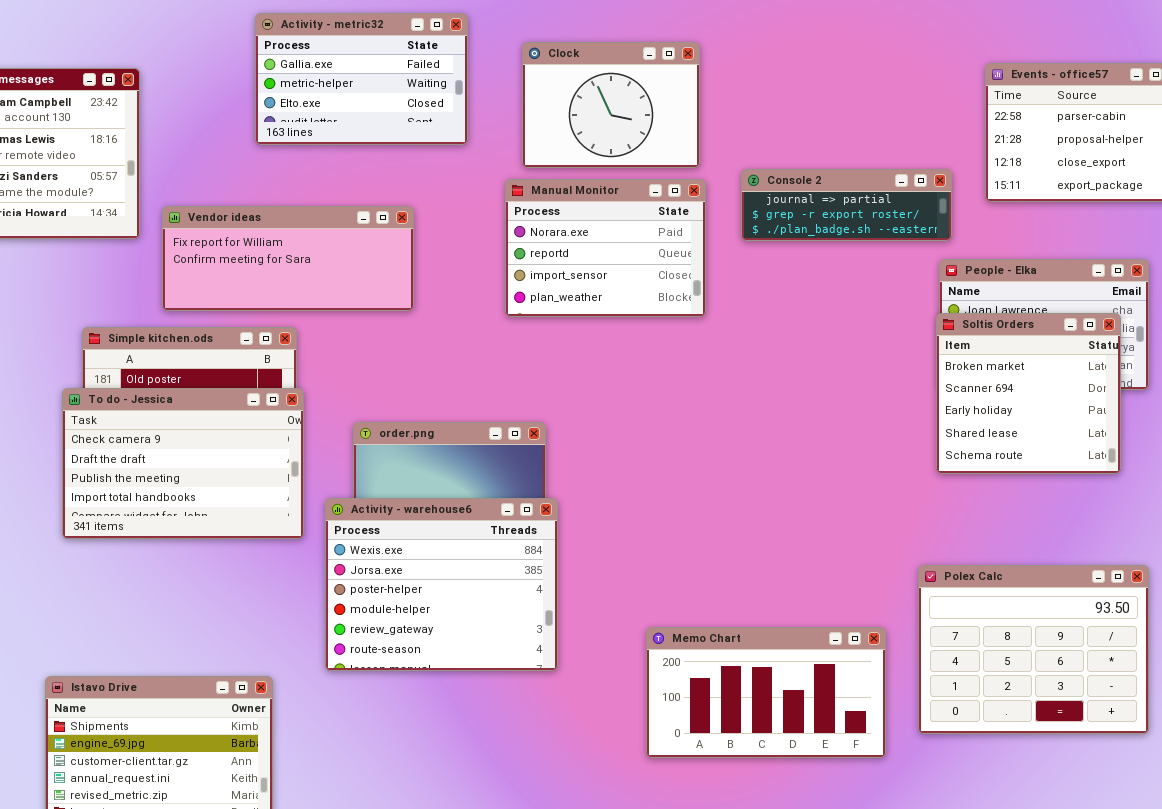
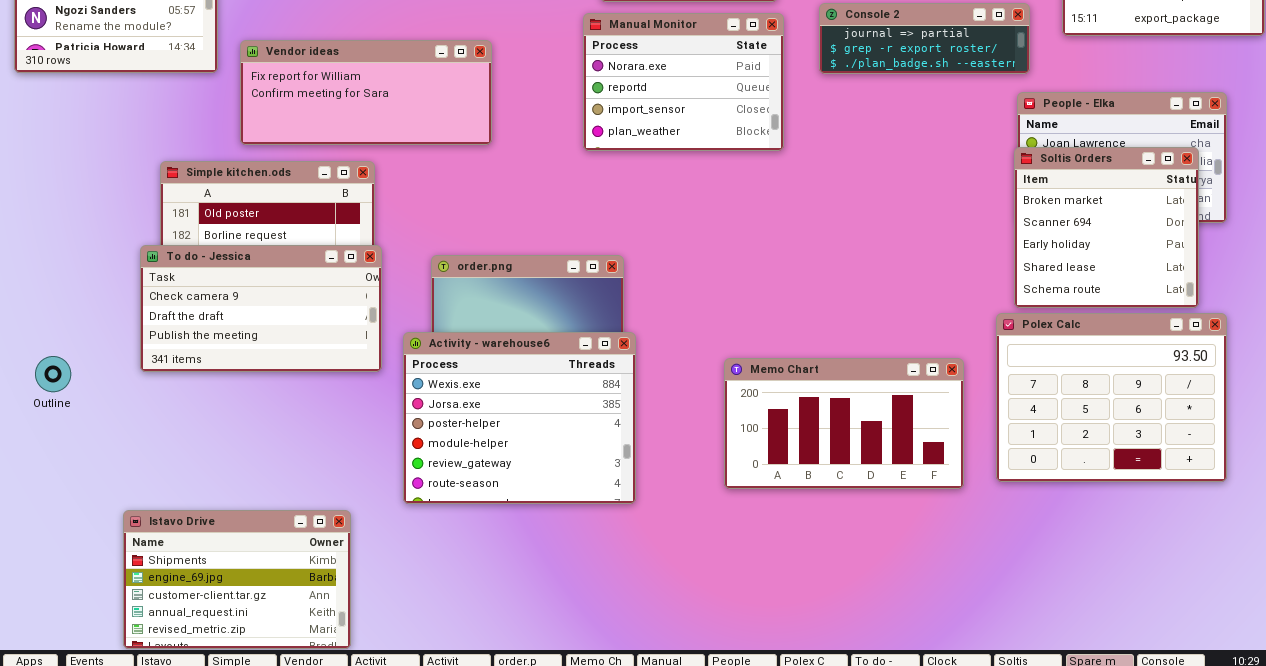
To do - Jessica: [62,388,304,539] -> [140,245,382,372], resized
Polex Calc: [918,565,1149,734] -> [996,313,1227,482], moved
Memo Chart: [646,627,886,758] -> [724,358,964,489], moved

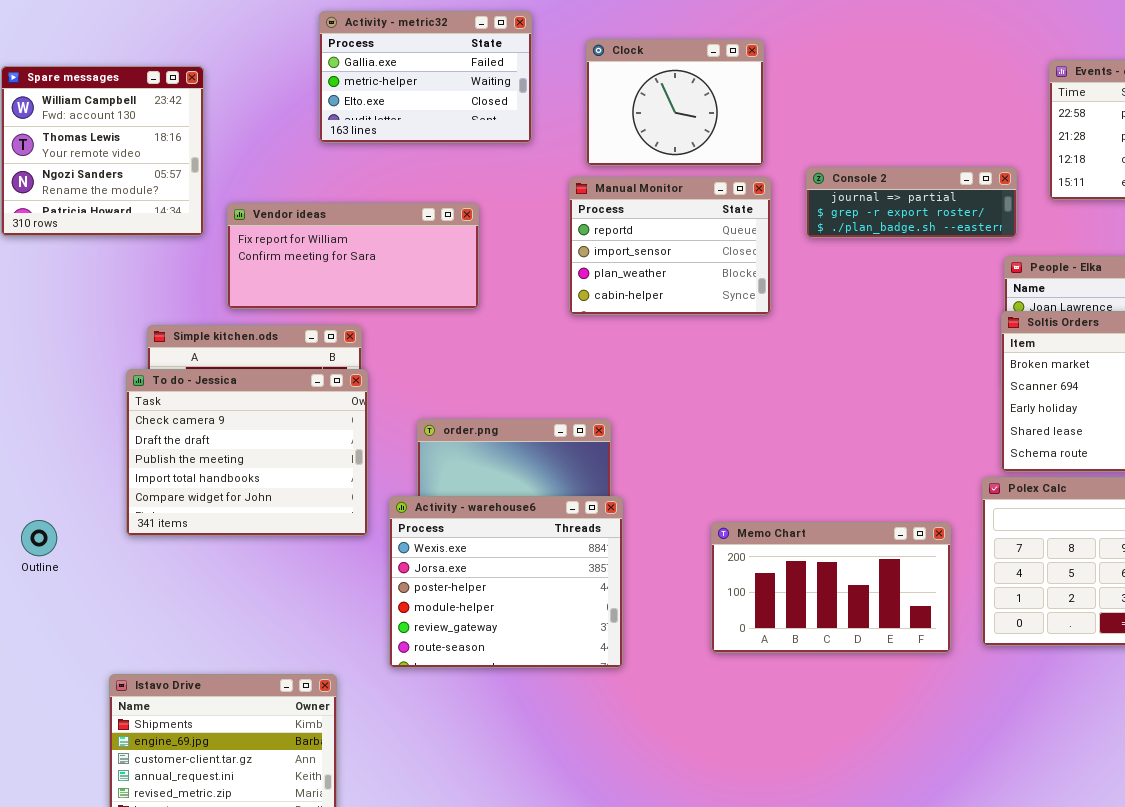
Manual Monitor: [583,13,784,151] -> [569,177,771,315], scrolled down 1 row
To do - Jessica: [140,245,382,372] -> [126,369,368,536], resized

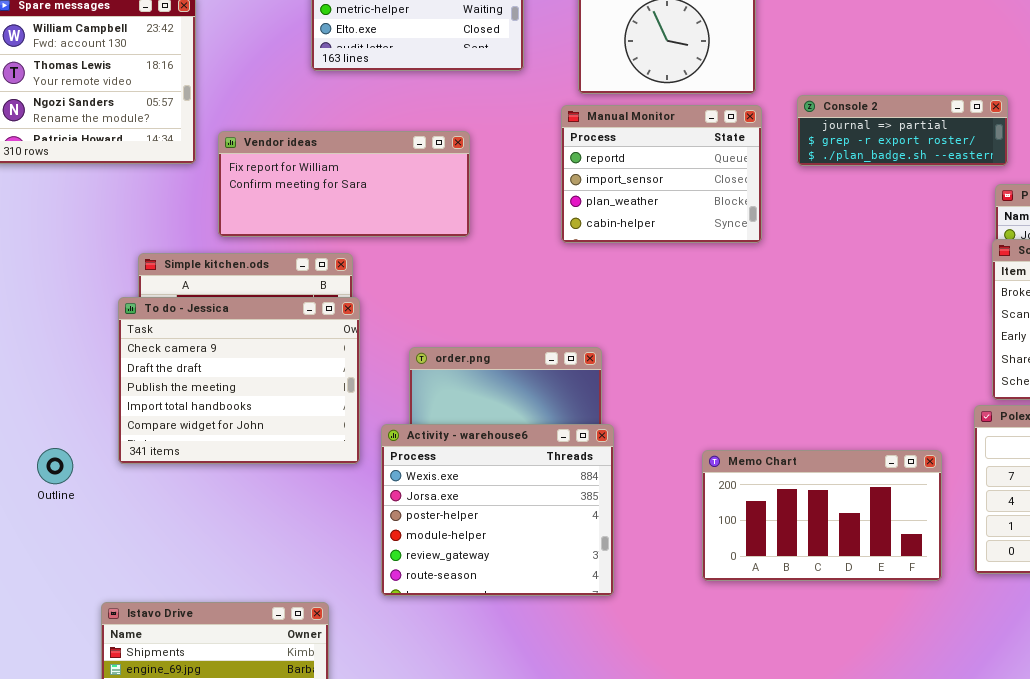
Outline: [21,520,57,556] -> [37,448,73,484], moved

